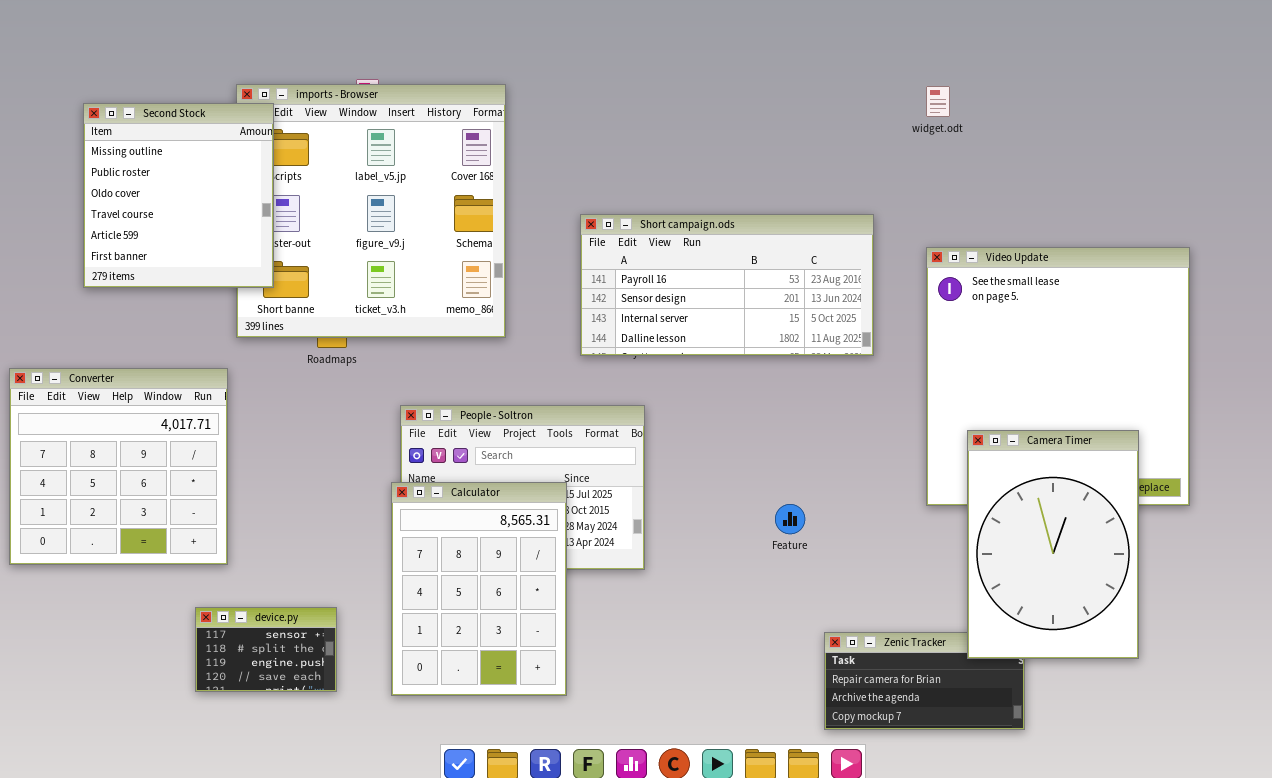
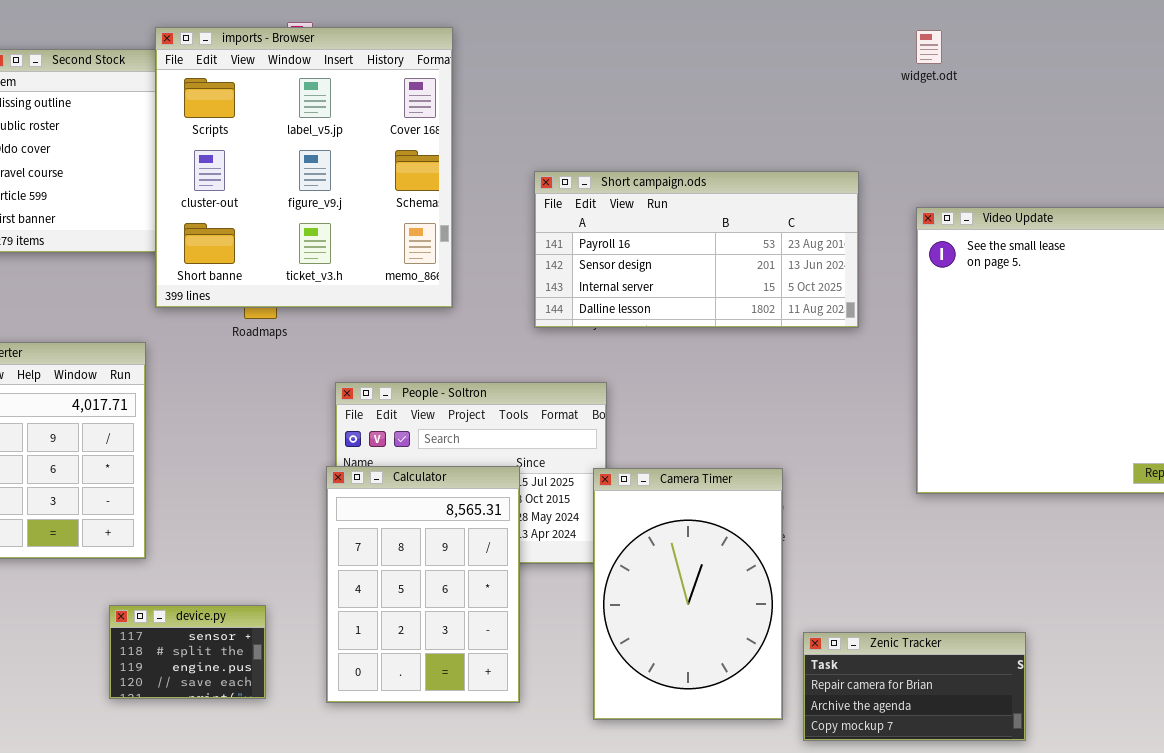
imports - Browser: [236,84,506,338] -> [155,27,453,308], raised
Camera Timer: [967,430,1139,659] -> [593,468,783,720], moved

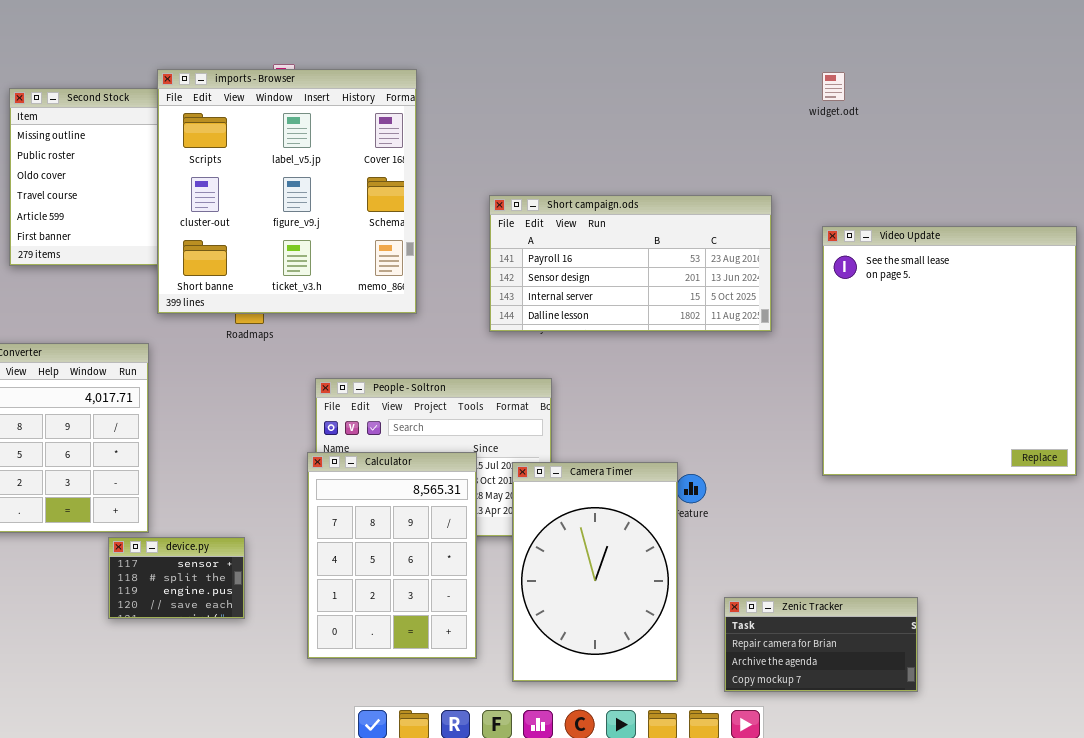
Camera Timer: [593,468,783,720] -> [512,462,678,682], moved
device.py: [109,605,266,699] -> [108,537,245,619], moved

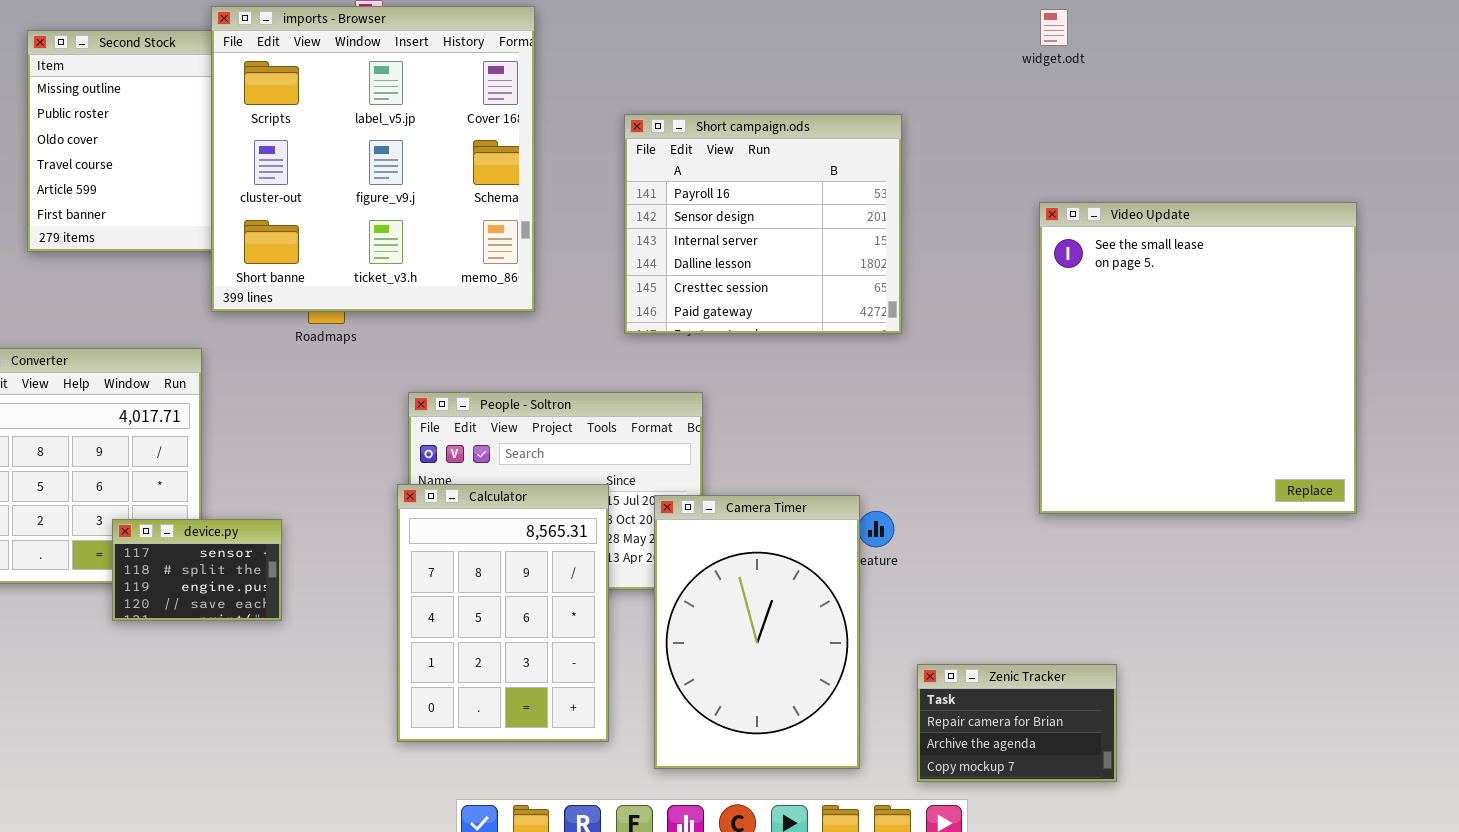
Short campaign.ods: [489,195,772,332] -> [624,114,902,334], resized
device.py: [108,537,245,619] -> [112,519,282,621], moved
Zenic Tracker: [724,597,918,692] -> [917,664,1117,782], resized

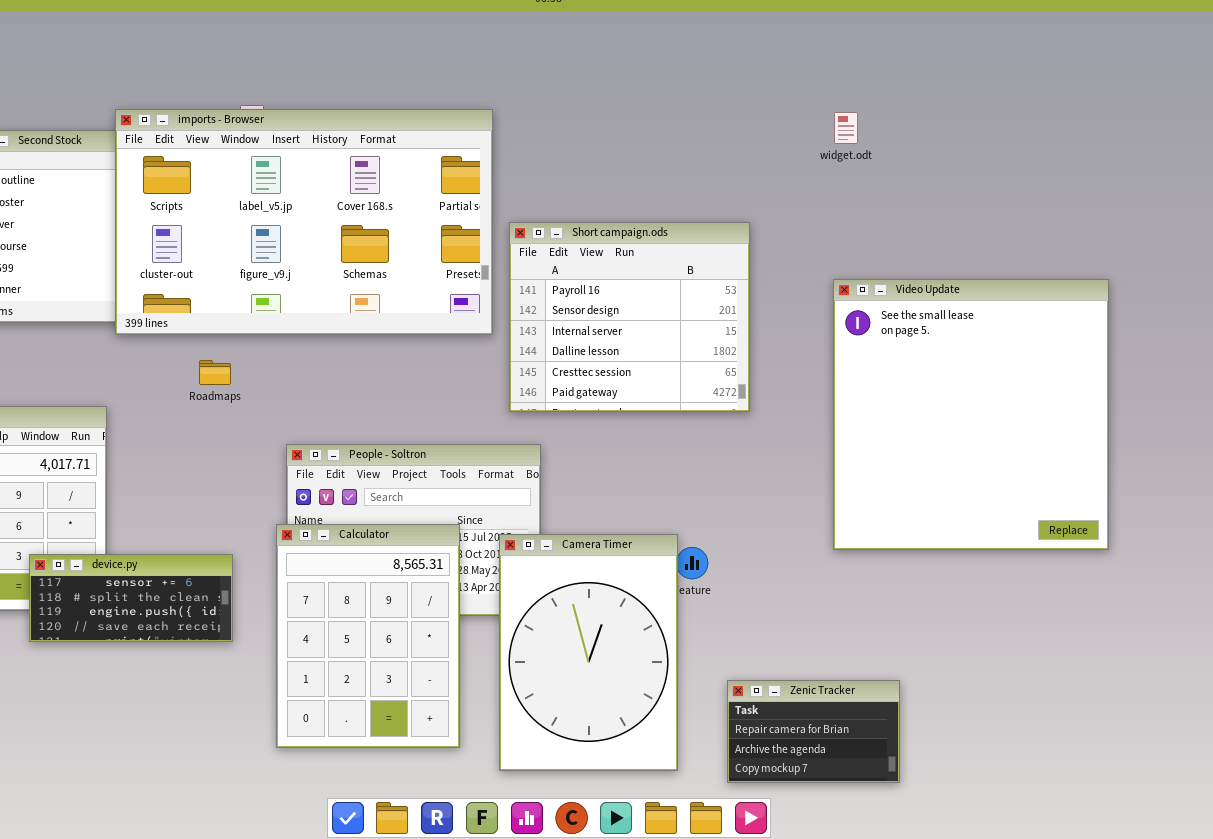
imports - Browser: [211,6,535,312] -> [115,109,493,335], resized
Short campaign.ods: [624,114,902,334] -> [509,222,750,412], moved
device.py: [112,519,282,621] -> [29,554,233,642], resized

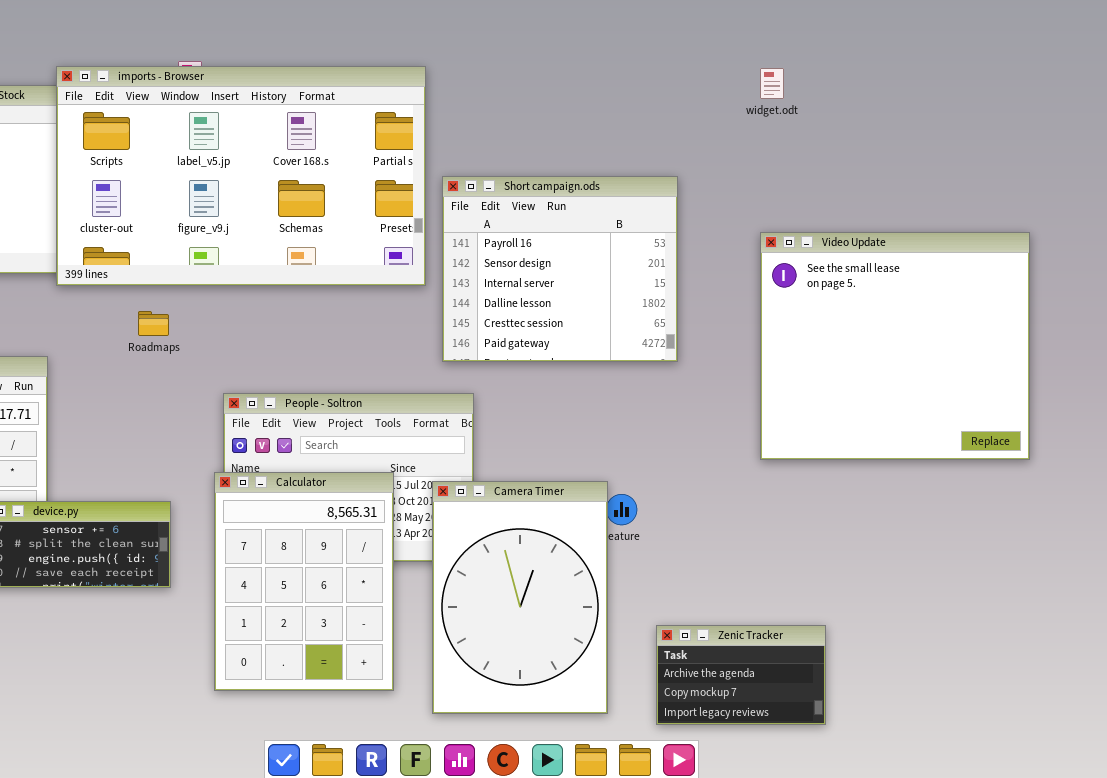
Video Update: [833,279,1109,550] -> [760,232,1030,460], resized
Zenic Tracker: [727,680,900,783] -> [656,625,826,725], scrolled down 1 row

